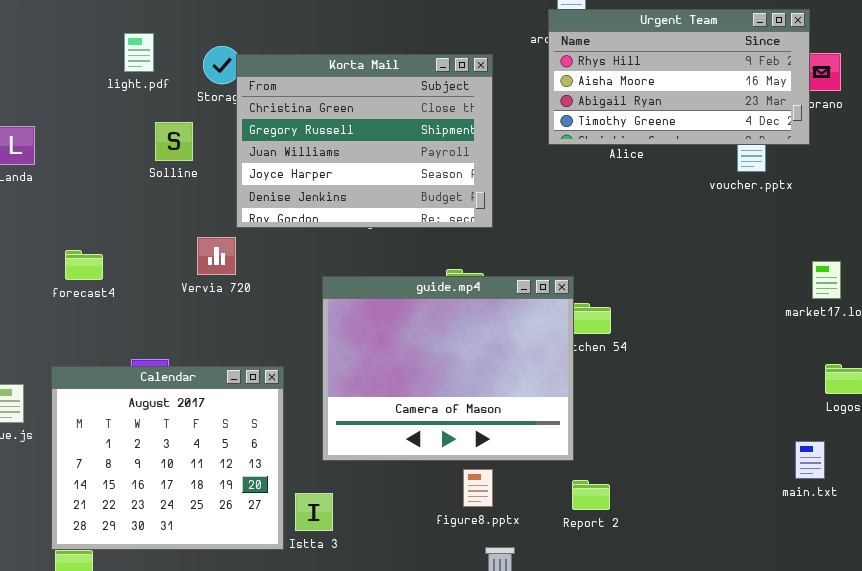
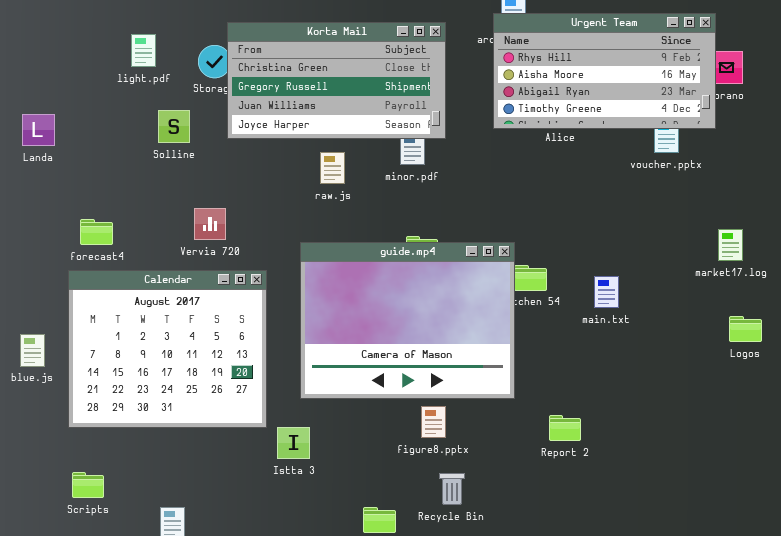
Korta Mail: [236,54,493,228] -> [227,22,446,139], moved, resized
Calendar: [51,366,284,550] -> [68,270,267,428], moved
main.txt: [795,441,825,479] -> [594,276,619,308], moved
Report 2: [572,480,610,510] -> [549,415,581,441], moved

